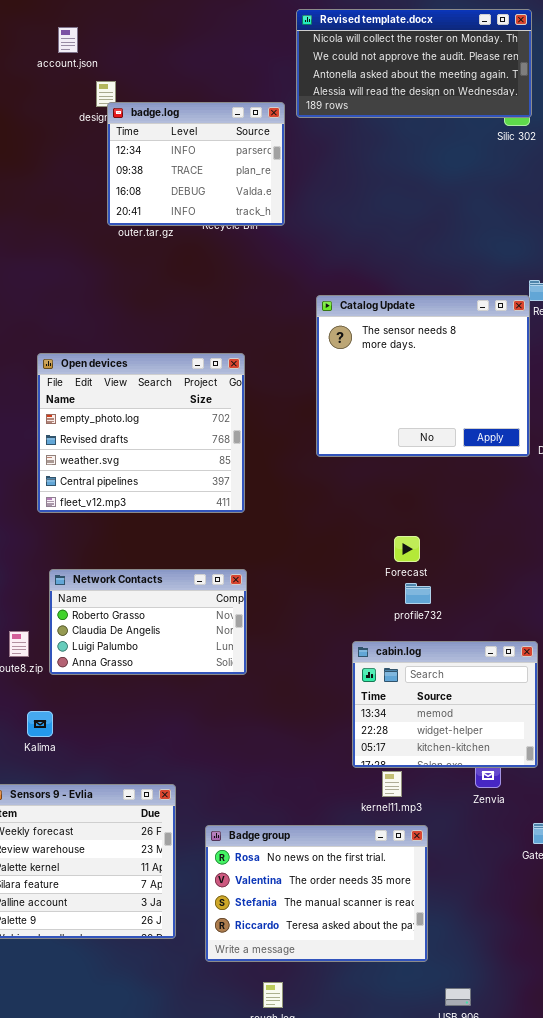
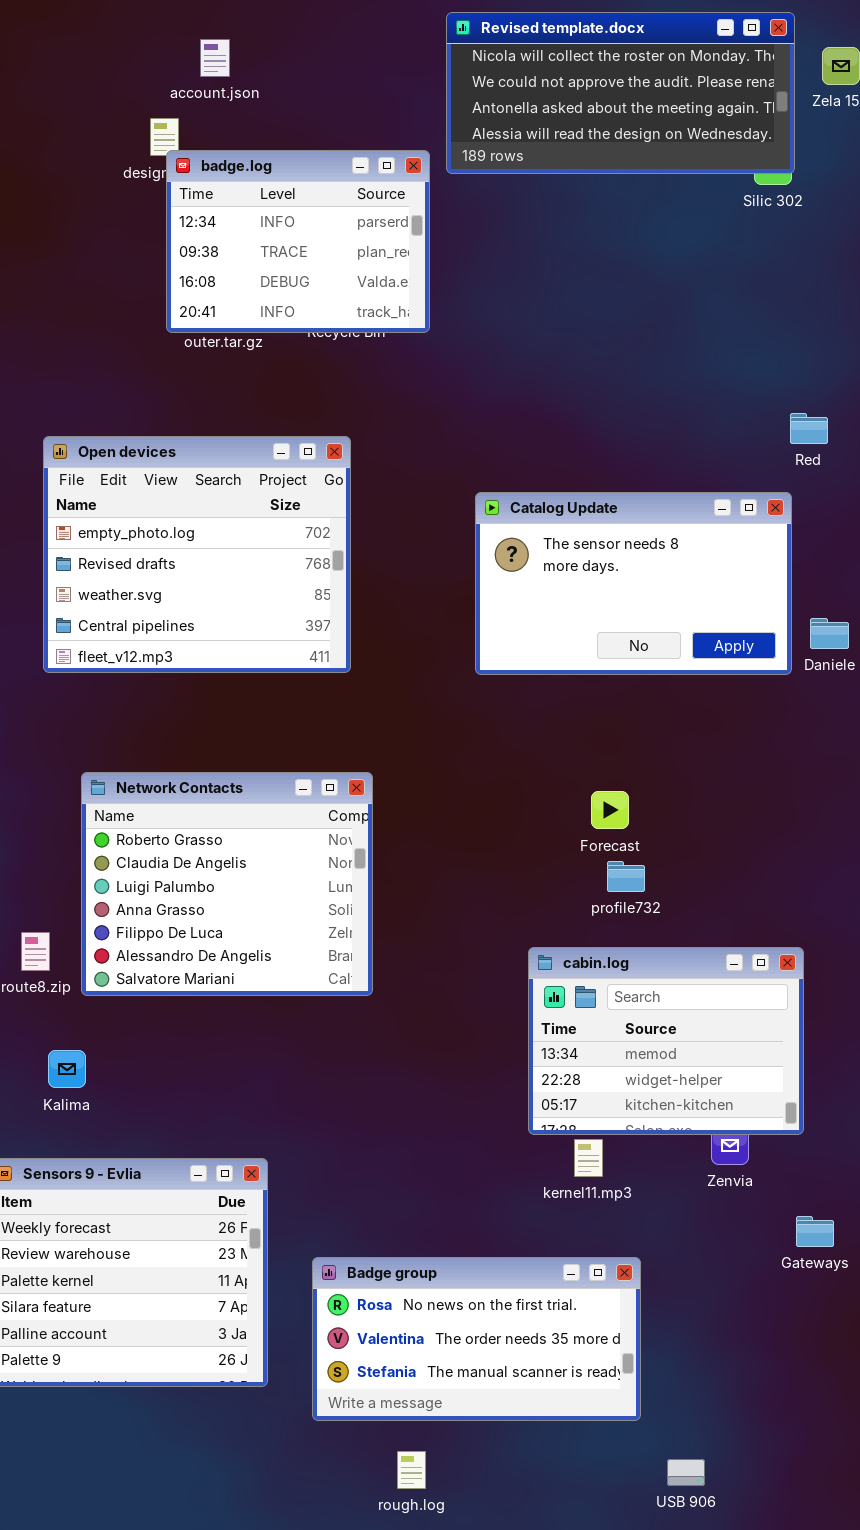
account.json: [58,27,78,53] -> [200,39,230,77], moved
Catalog Update: [316,295,530,457] -> [475,492,792,675], resized
Open devices: [37,353,245,513] -> [43,436,351,673], moved
Network Contacts: [49,569,247,675] -> [81,772,373,996], resized
Badge group: [205,825,428,962] -> [312,1257,641,1421], resized

